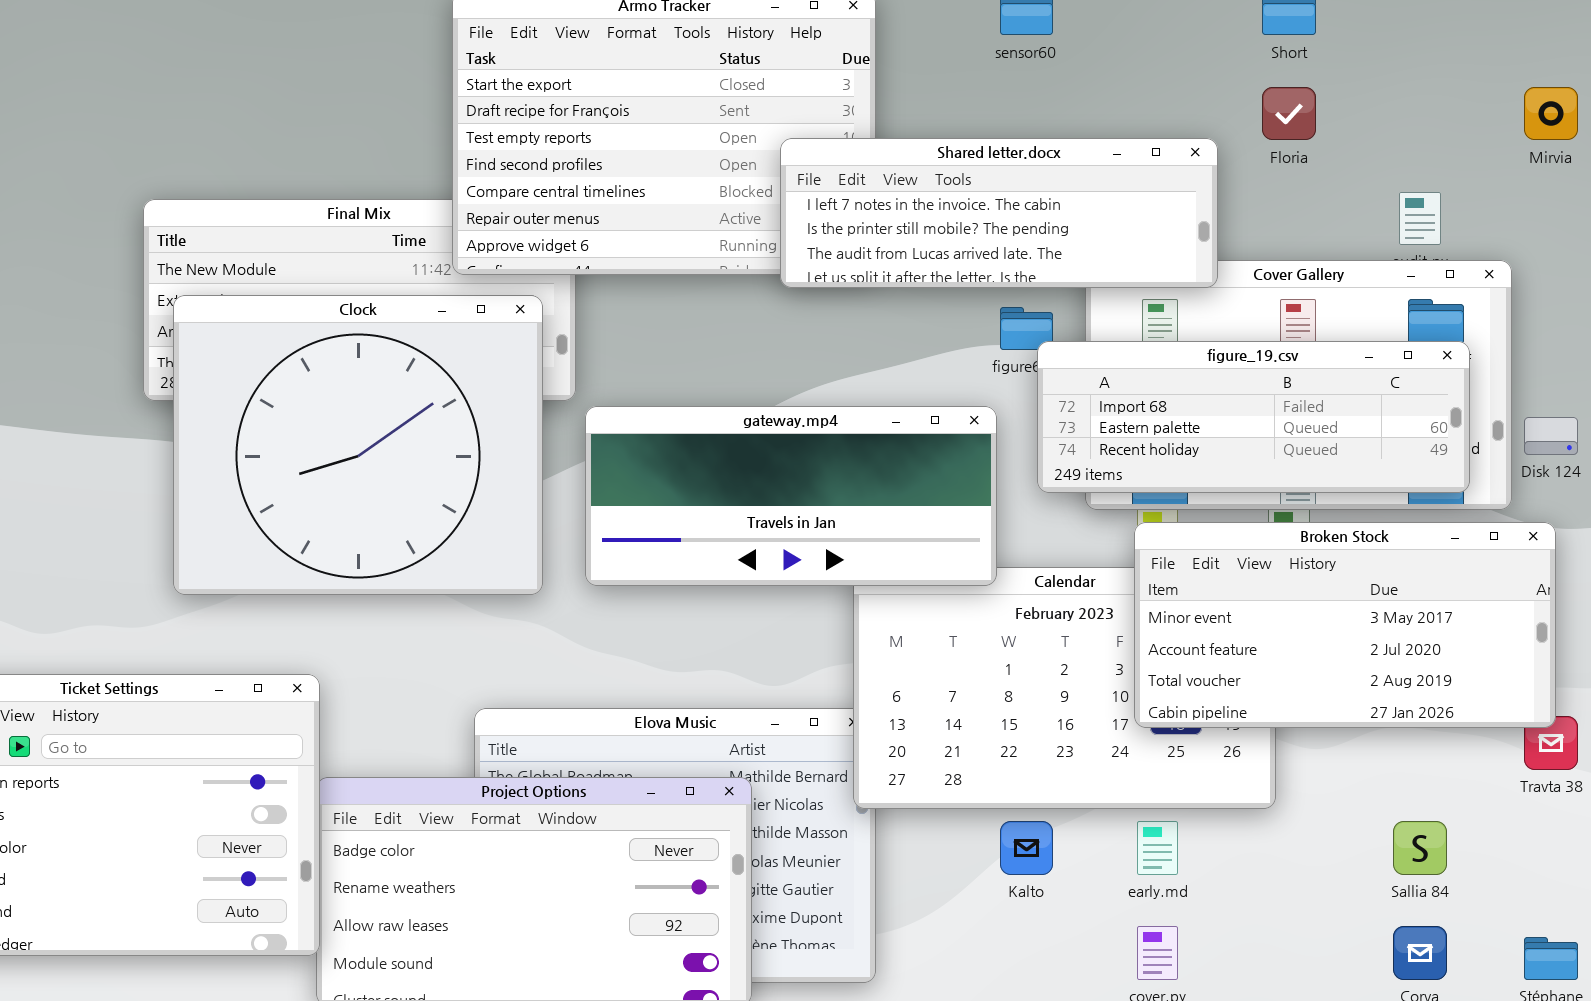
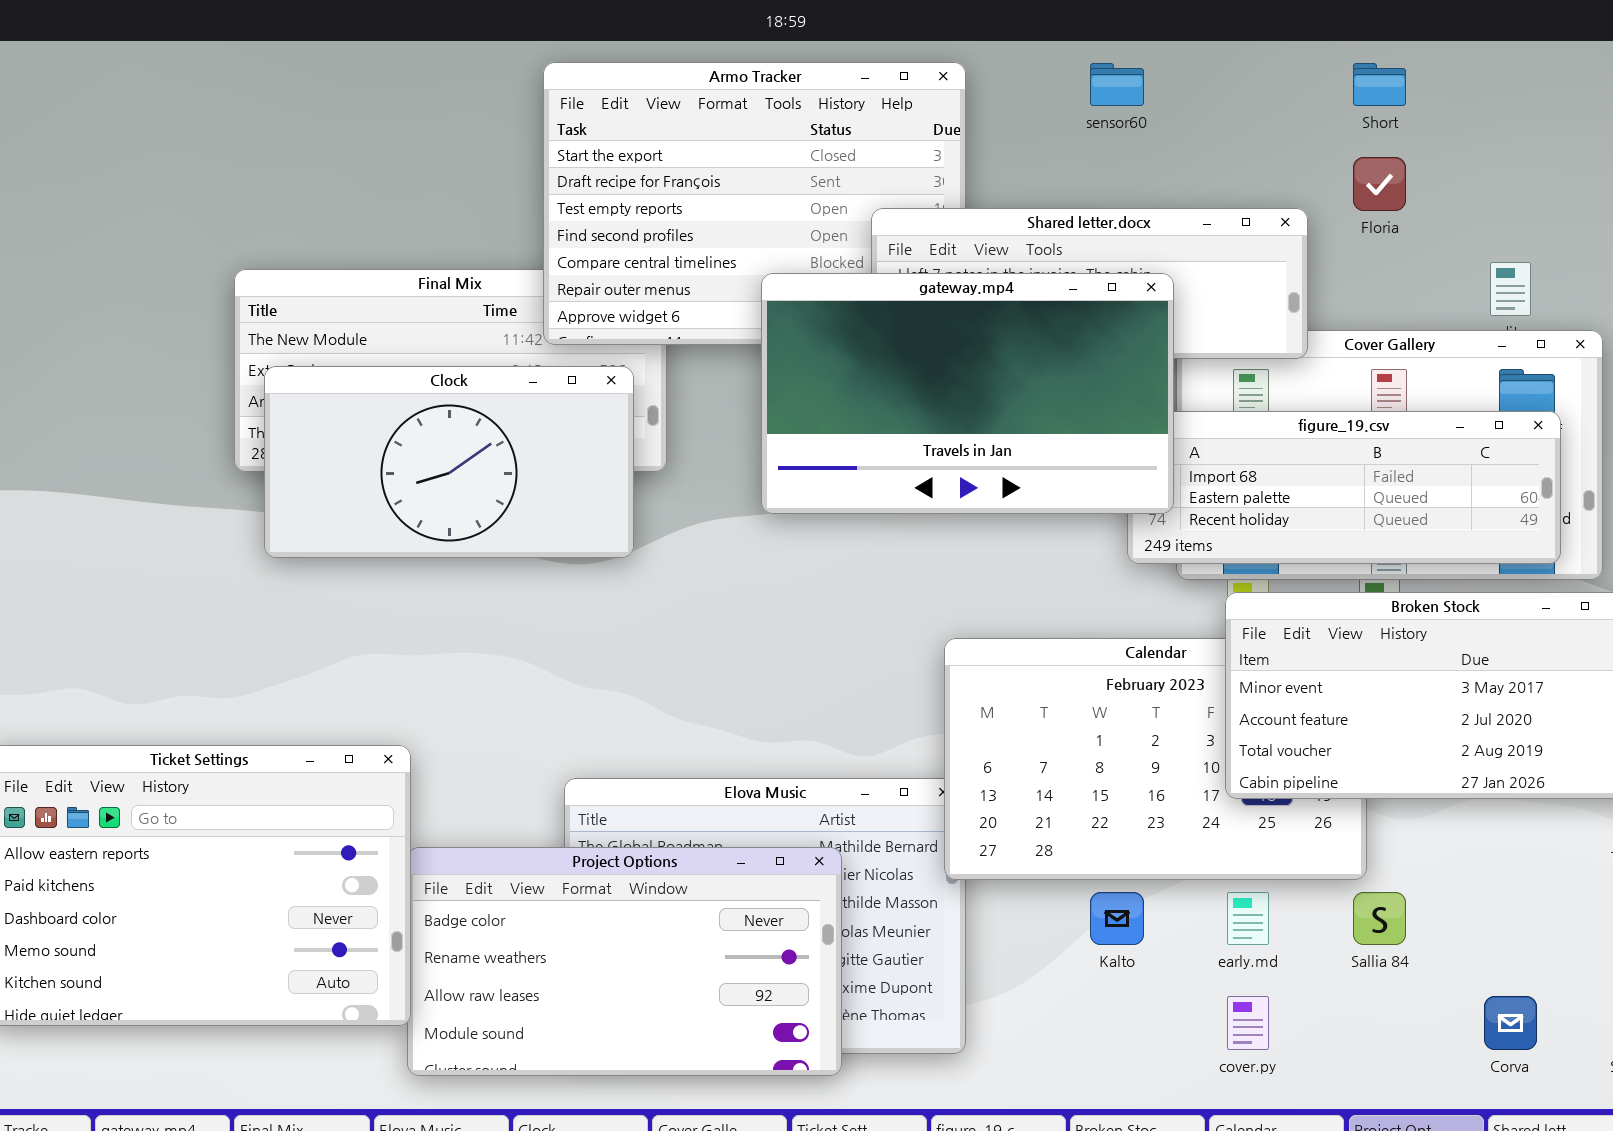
Clock: [173,295,543,595] -> [264,366,634,558], resized
gateway.mp4: [585,406,997,586] -> [761,273,1174,514], moved, resized
Sallia 84: [1393,821,1447,875] -> [1353,892,1406,945], moved

